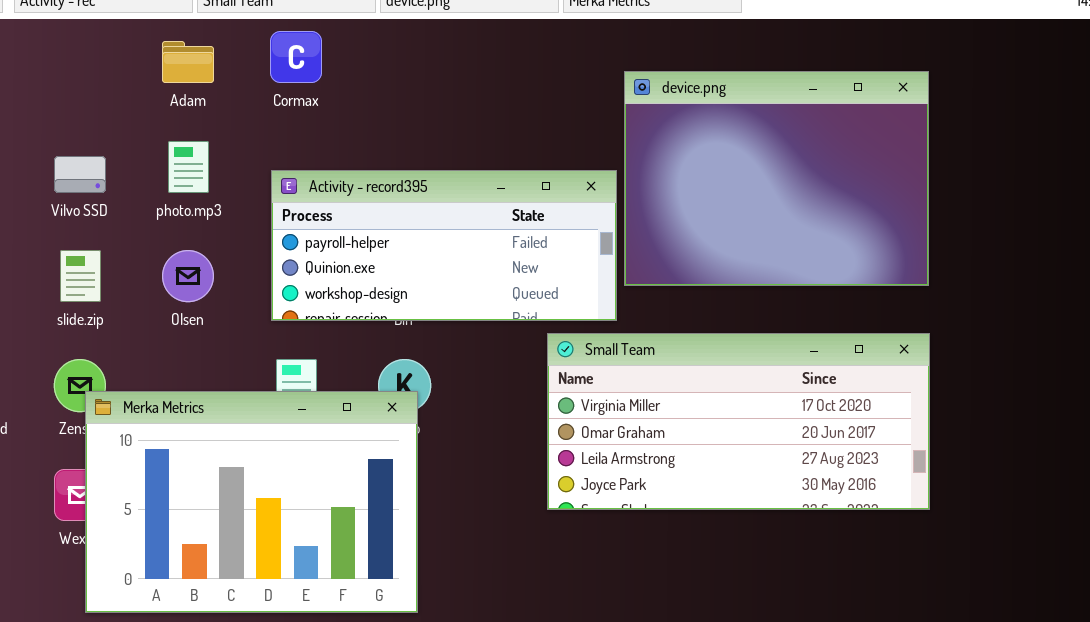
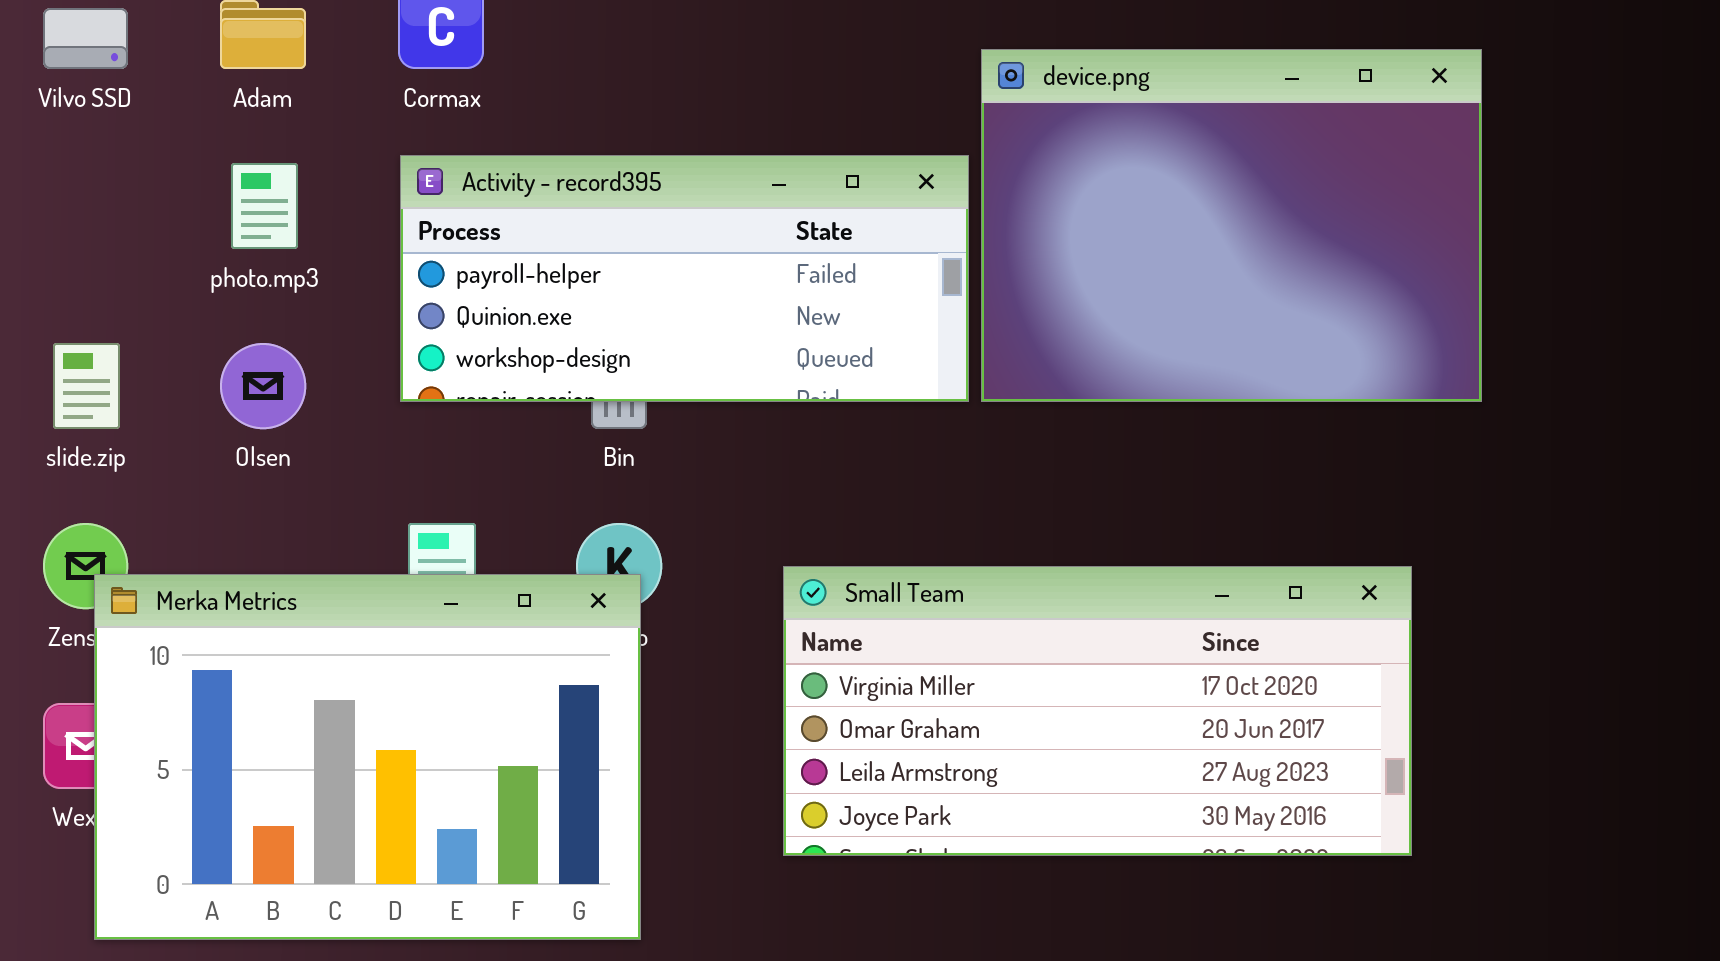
Vilvo SSD: [54,156,106,193] -> [43,8,128,69], moved
Activity - record395: [271,170,617,321] -> [400,155,969,402], moved
Small Team: [547,333,930,510] -> [783,566,1412,856], moved

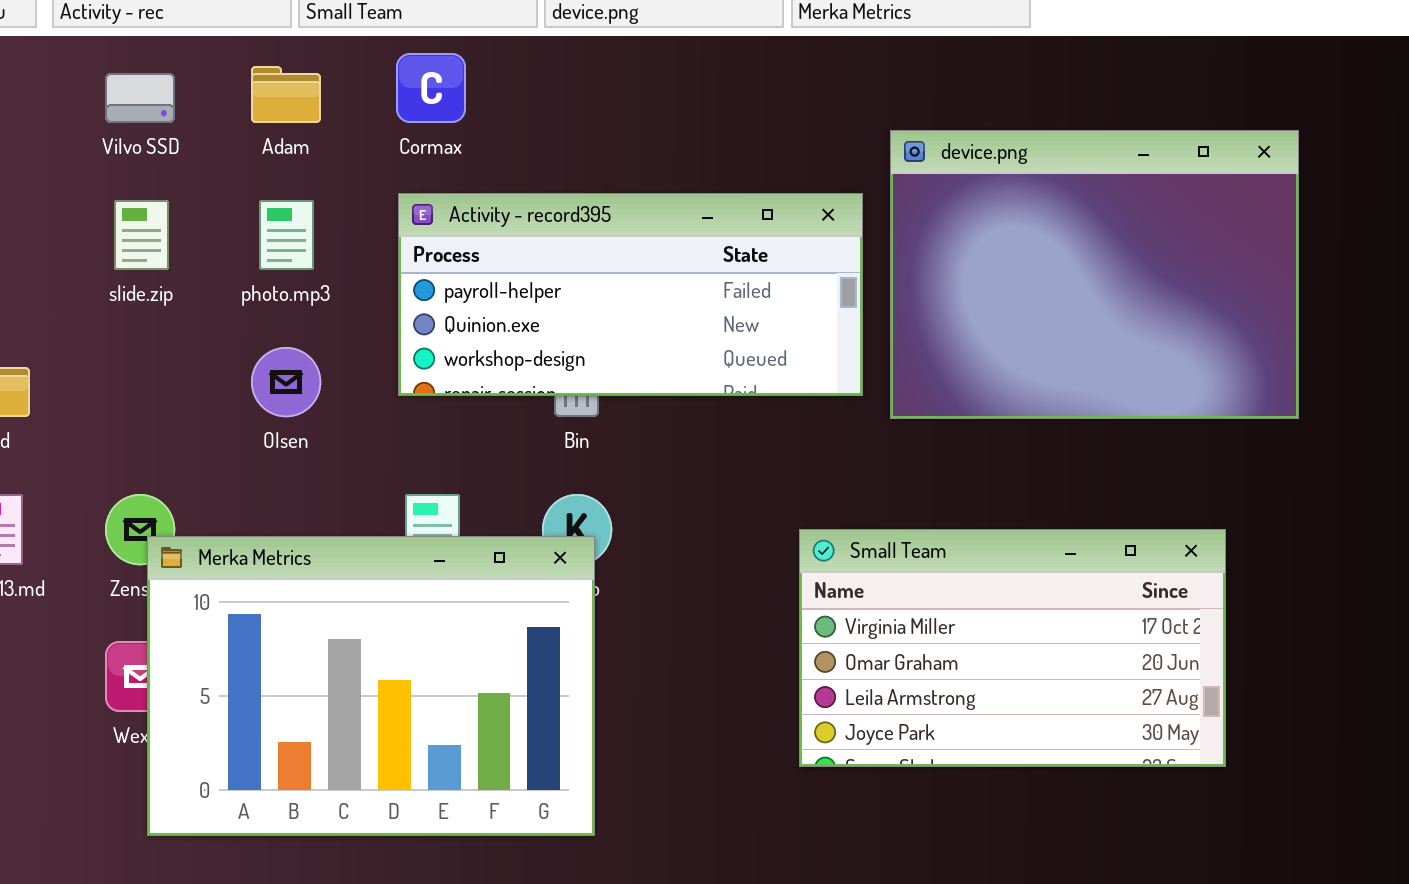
device.png: [981,49,1482,402] -> [890,130,1299,419], moved
slide.zip: [53,343,120,429] -> [114,200,169,270], moved
Small Team: [783,566,1412,856] -> [799,529,1226,767], resized

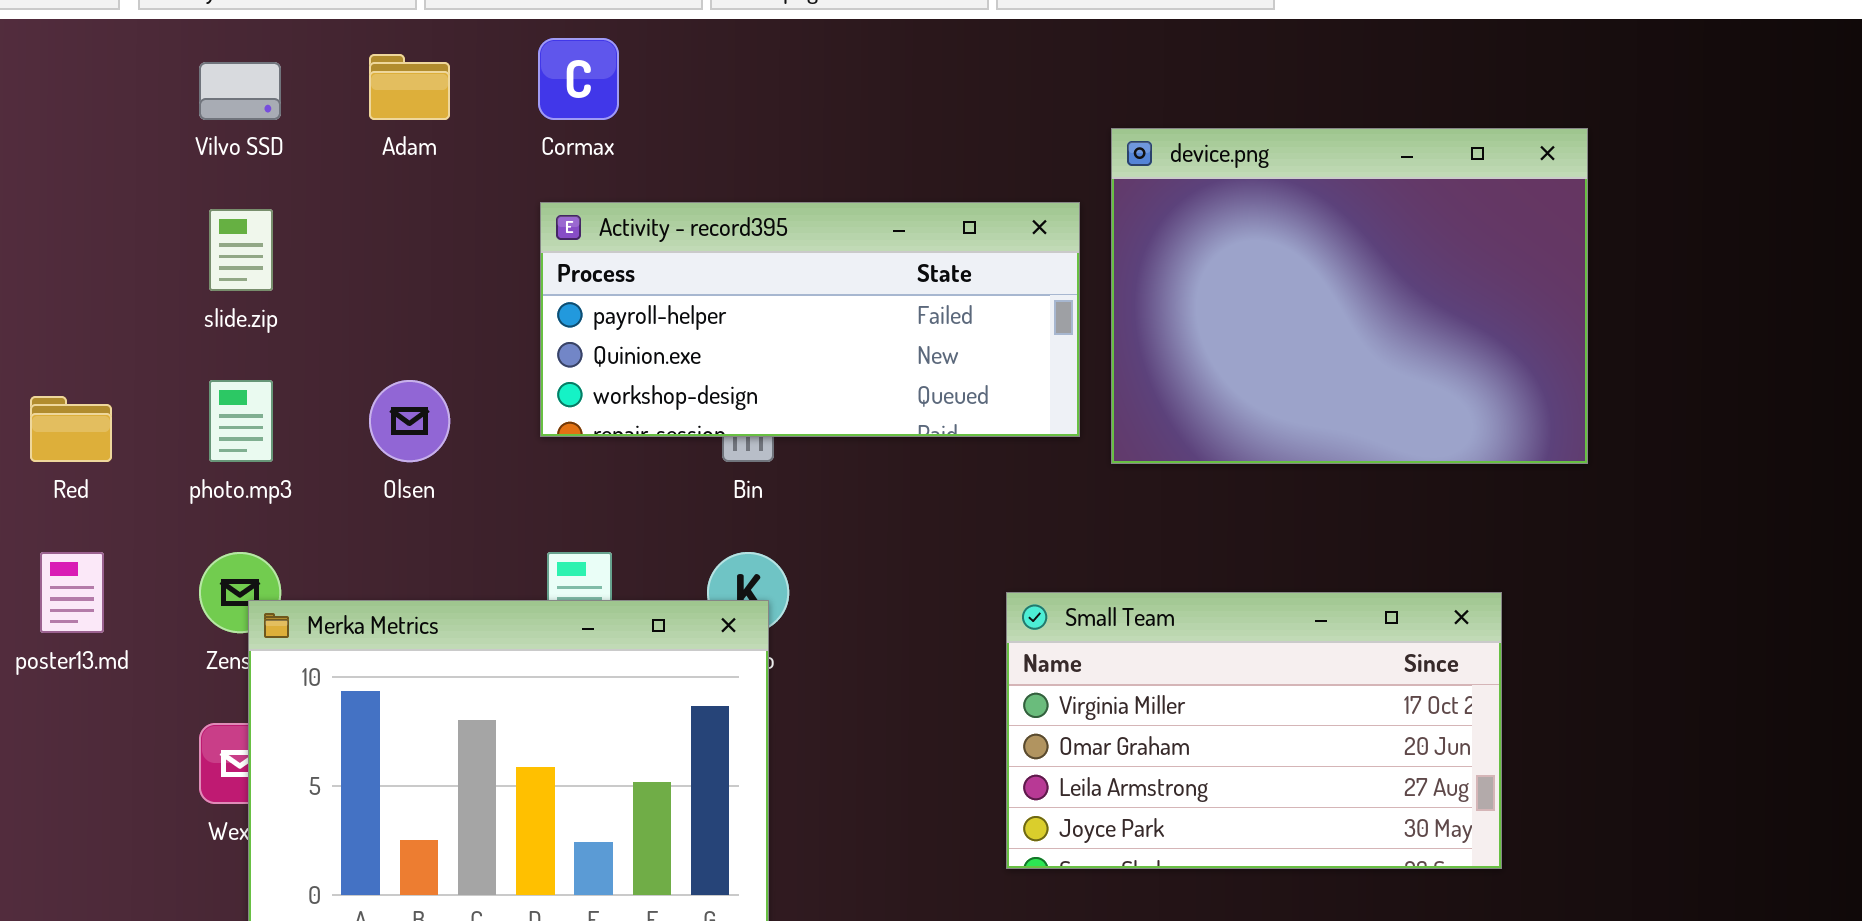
photo.mp3: [259,200,314,270] -> [209,380,273,462], moved

